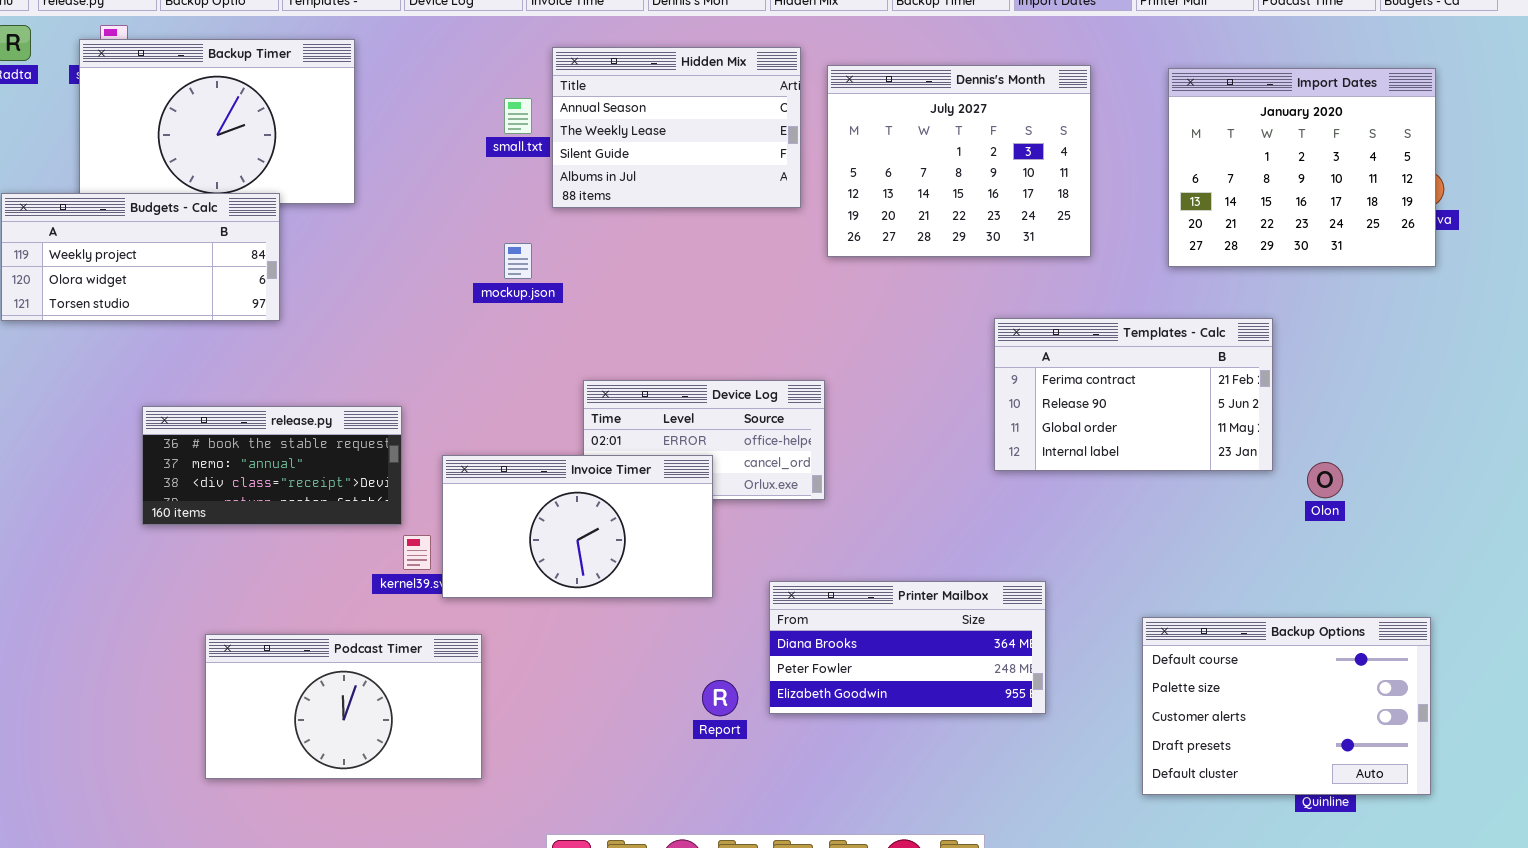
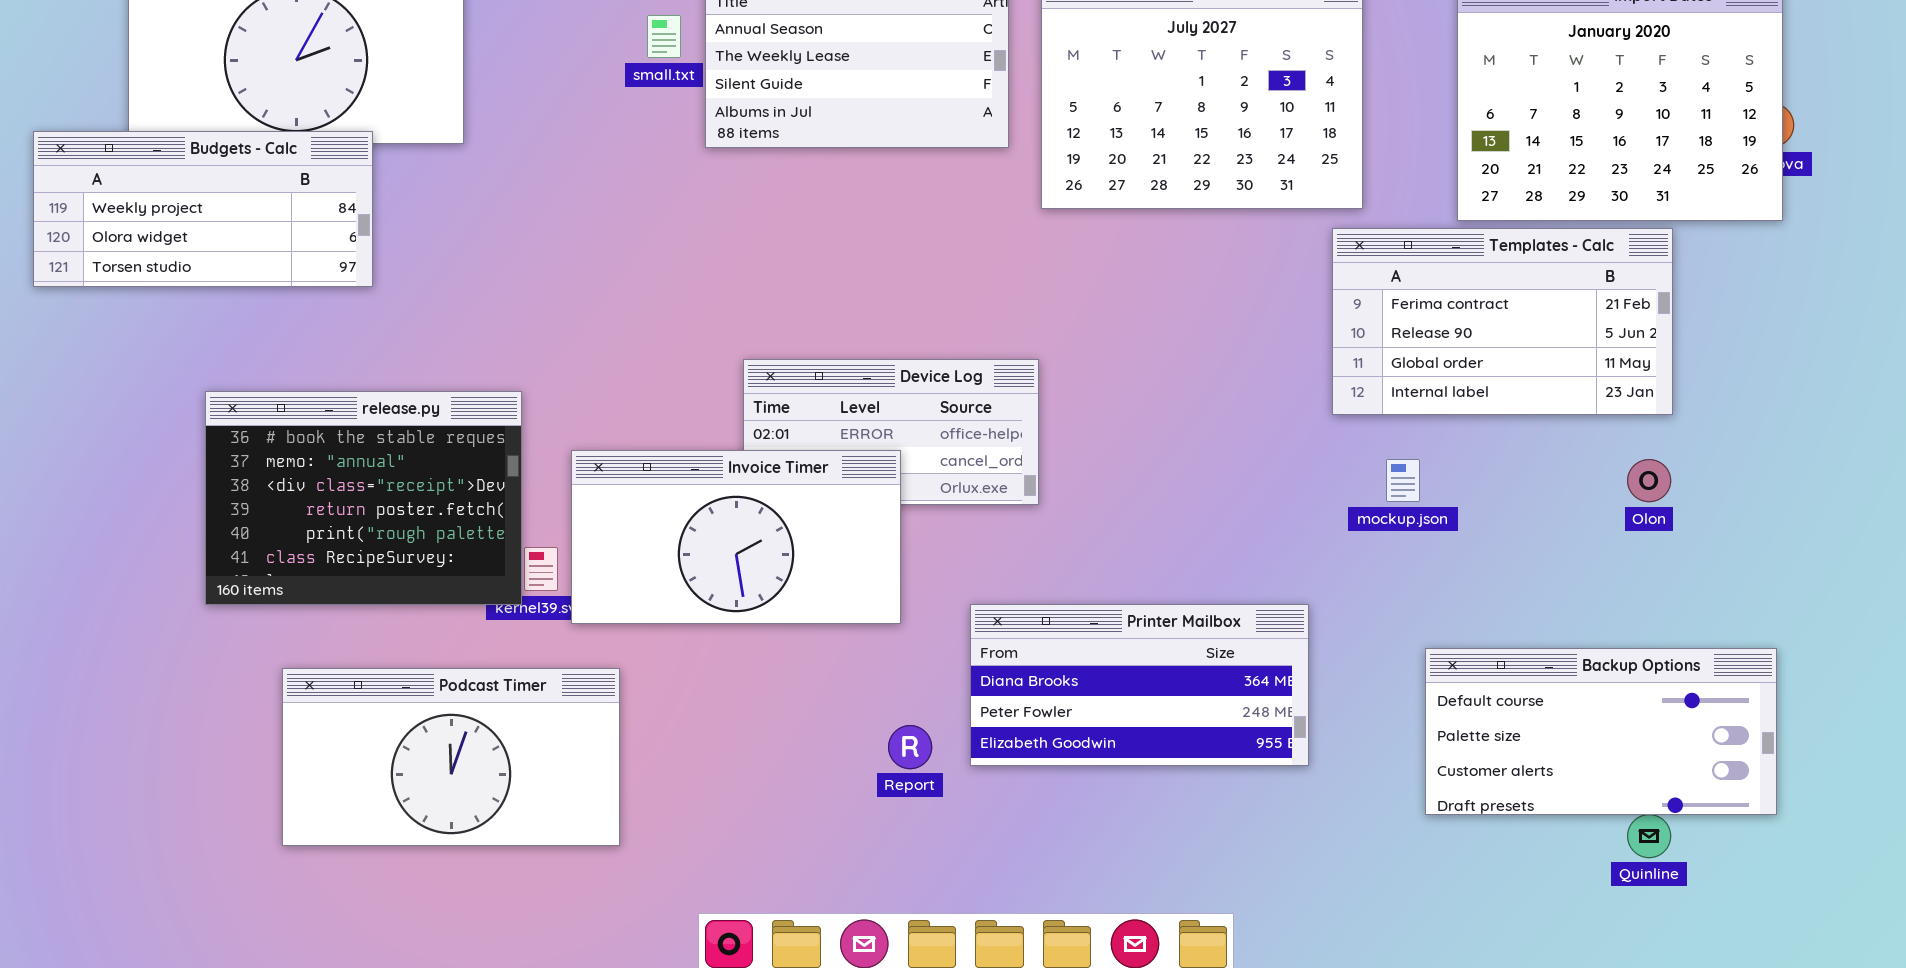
mockup.json: [504,243,532,279] -> [1386,459,1420,502], moved
Templates - Calc: [994,318,1273,471] -> [1332,228,1673,415], moved
release.py: [142,406,402,525] -> [205,391,522,605], resized
Backup Options: [1142,617,1431,795] -> [1425,648,1777,815], resized

